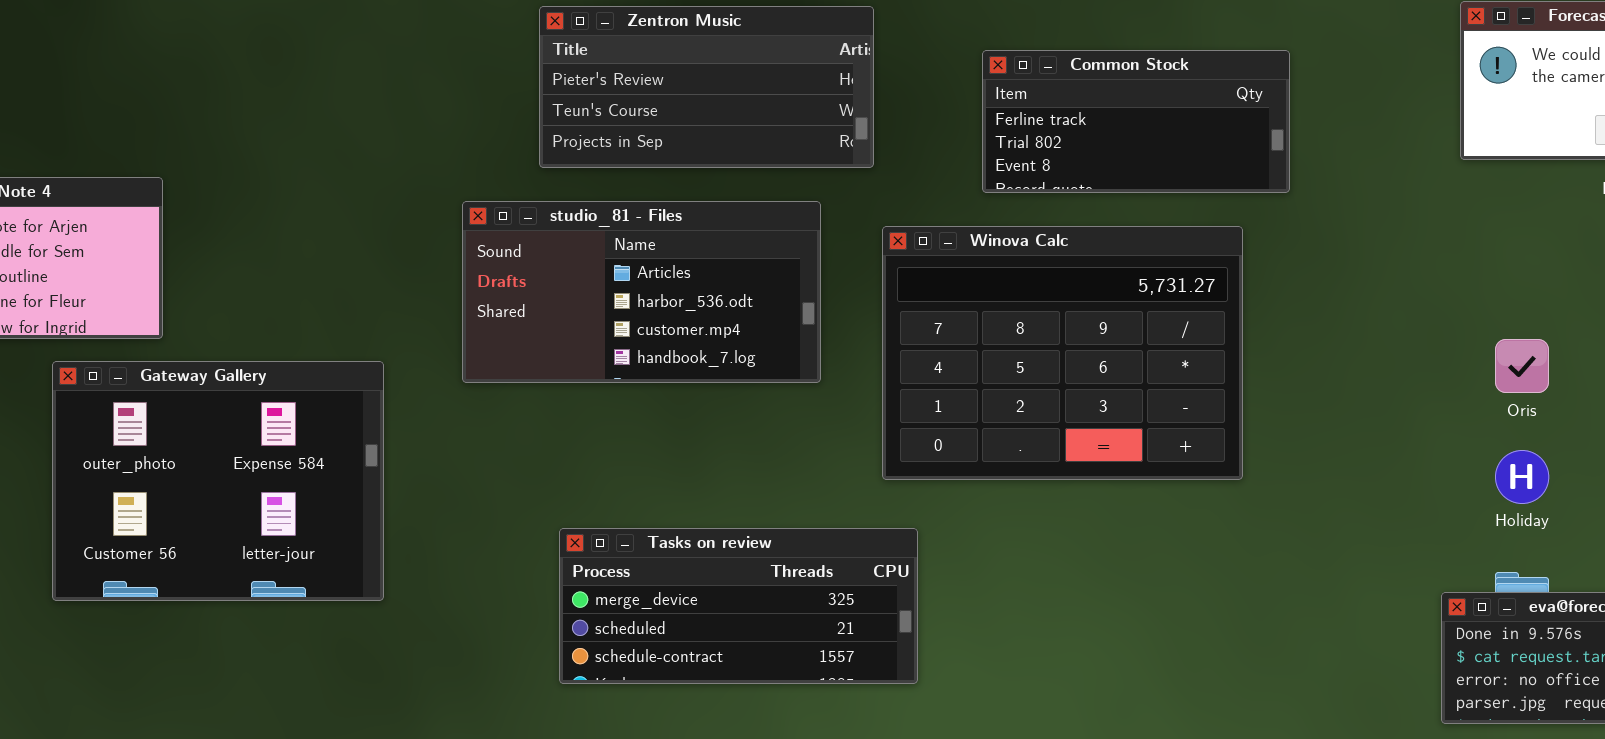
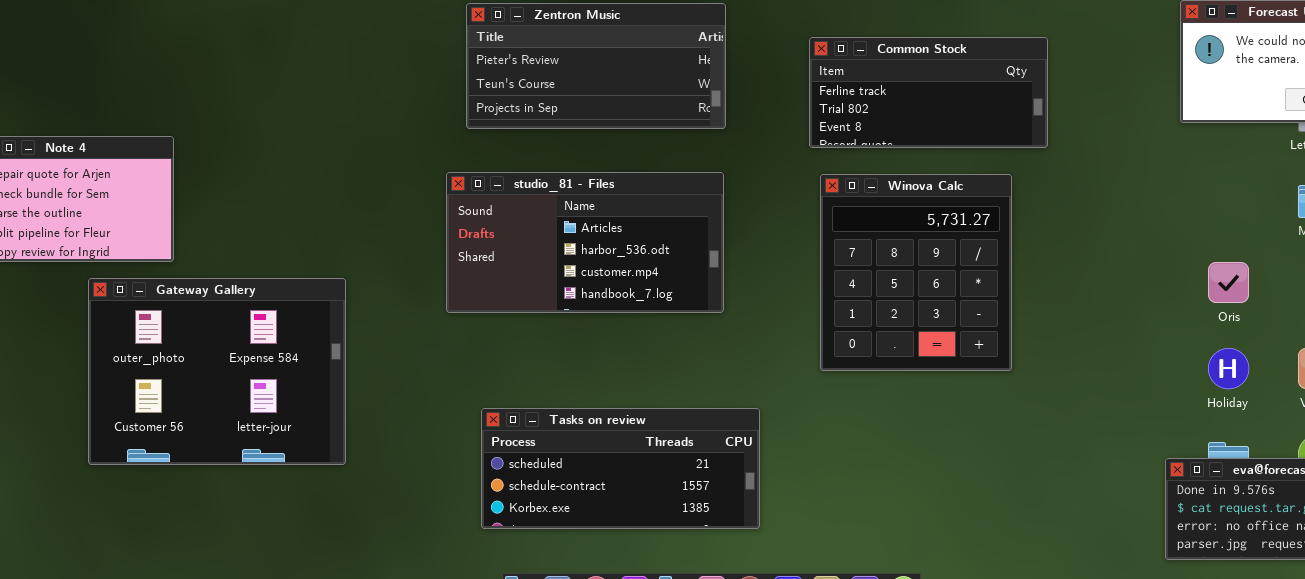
studio_81 - Files: [462,201,821,383] -> [446,172,724,313], moved
Winova Calc: [882,226,1243,480] -> [820,174,1012,371], resized
Tasks on review: [559,528,918,684] -> [481,408,760,529], scrolled down 1 row

